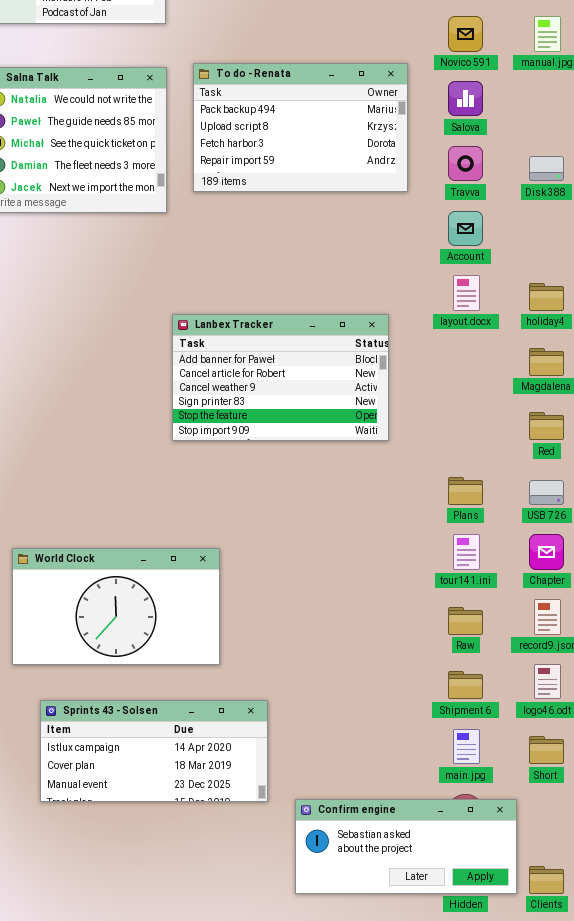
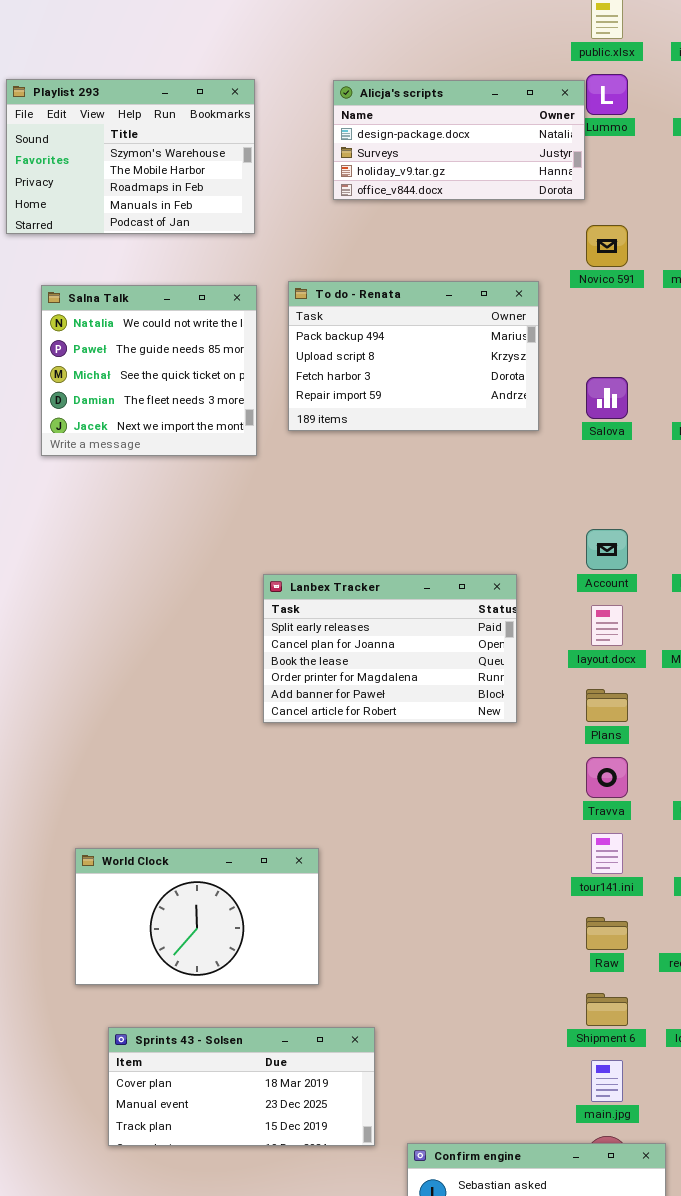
Salova: [448,81,483,116] -> [586,377,628,419], moved
Travva: [448,146,483,181] -> [586,757,628,798], moved
Account: [448,211,483,246] -> [586,529,628,570], moved
layout.docx: [453,275,480,311] -> [591,605,623,646], moved
Lanbex Tracker: [172,314,389,441] -> [263,574,517,723], scrolled up 4 rows
Plans: [448,477,483,505] -> [586,689,628,722], moved
Sprints 43 - Solsen: [40,700,268,802] -> [108,1027,375,1146], scrolled down 1 row

